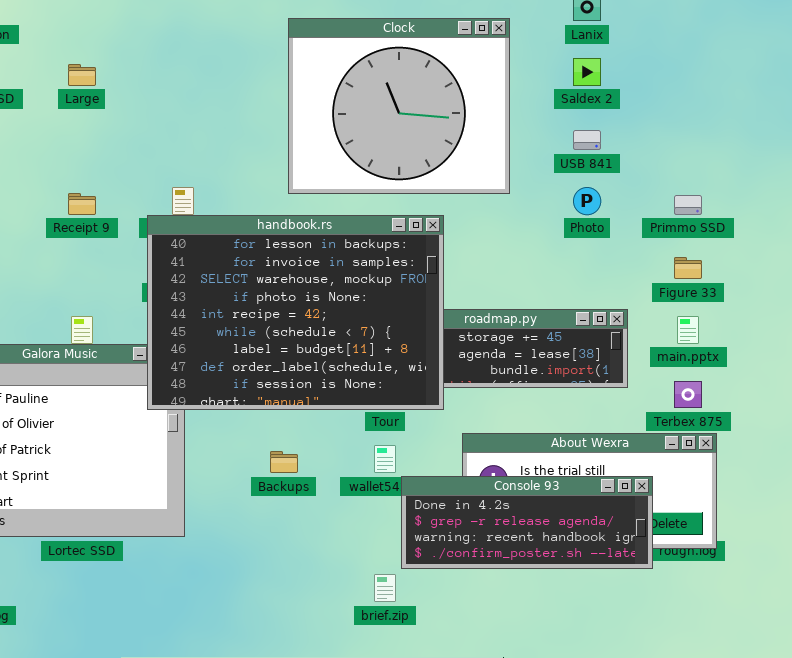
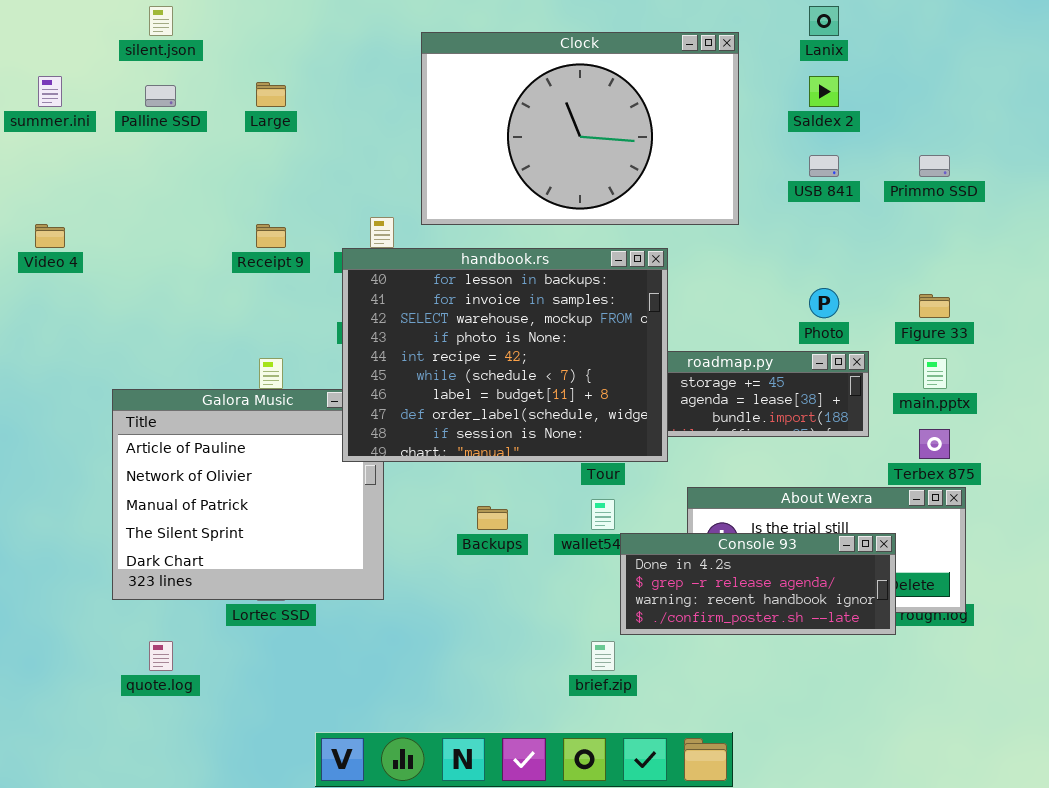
Clock: [288,18,510,194] -> [421,32,739,225], resized
Photo: [573,187,601,215] -> [809,288,839,318], moved
Primmo SSD: [674,195,702,215] -> [919,155,950,177], moved

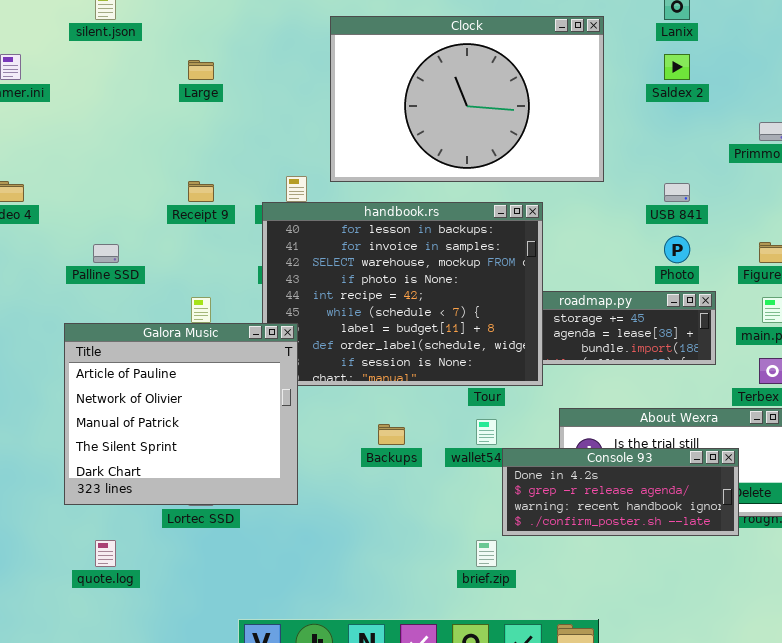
Palline SSD: [145,85,176,107] -> [93,244,119,263], moved
USB 841: [809,155,839,177] -> [664,183,690,202], moved
Galora Music: [112,389,384,600] -> [64,323,298,505], raised

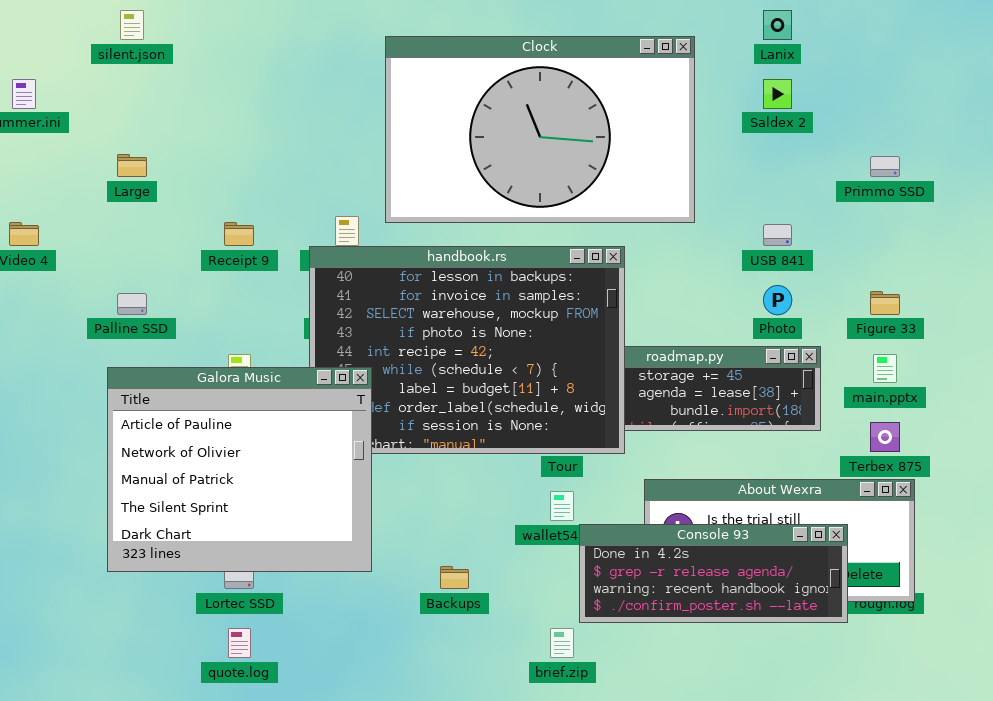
Large: [188,60,214,80] -> [117,154,147,177], moved
Galora Music: [64,323,298,505] -> [107,367,372,572], moved
Backups: [378,424,405,445] -> [440,566,469,589], moved
quote.log: [95,540,116,567] -> [228,628,251,658], moved

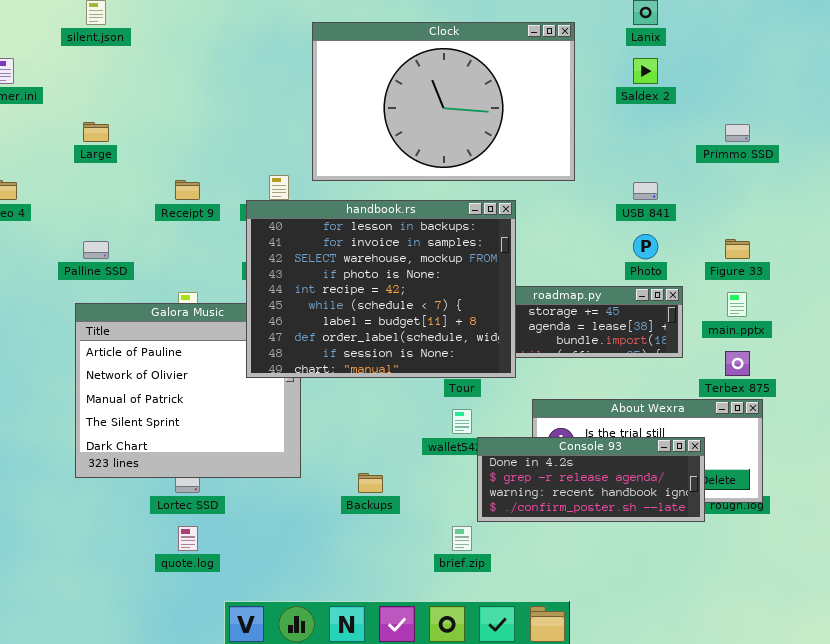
handbook.rs: [309,246,625,454] -> [246,200,516,378], raised

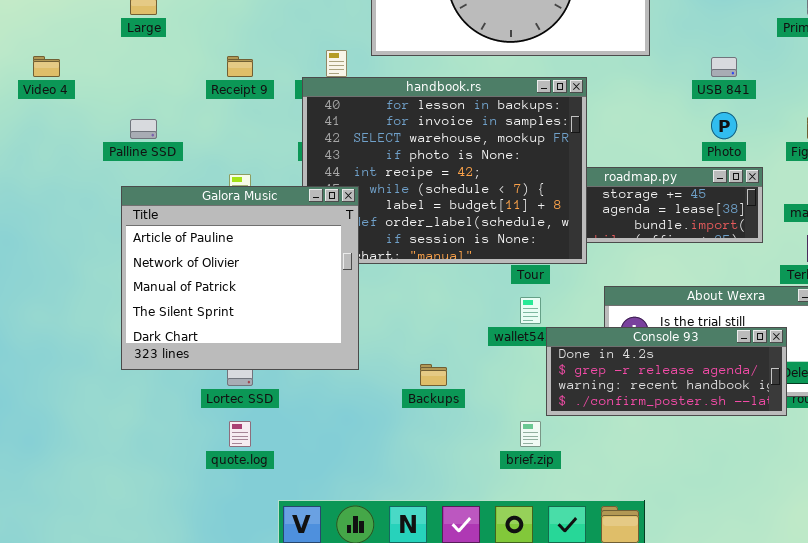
Galora Music: [75,303,301,478] -> [121,186,359,370], raised

